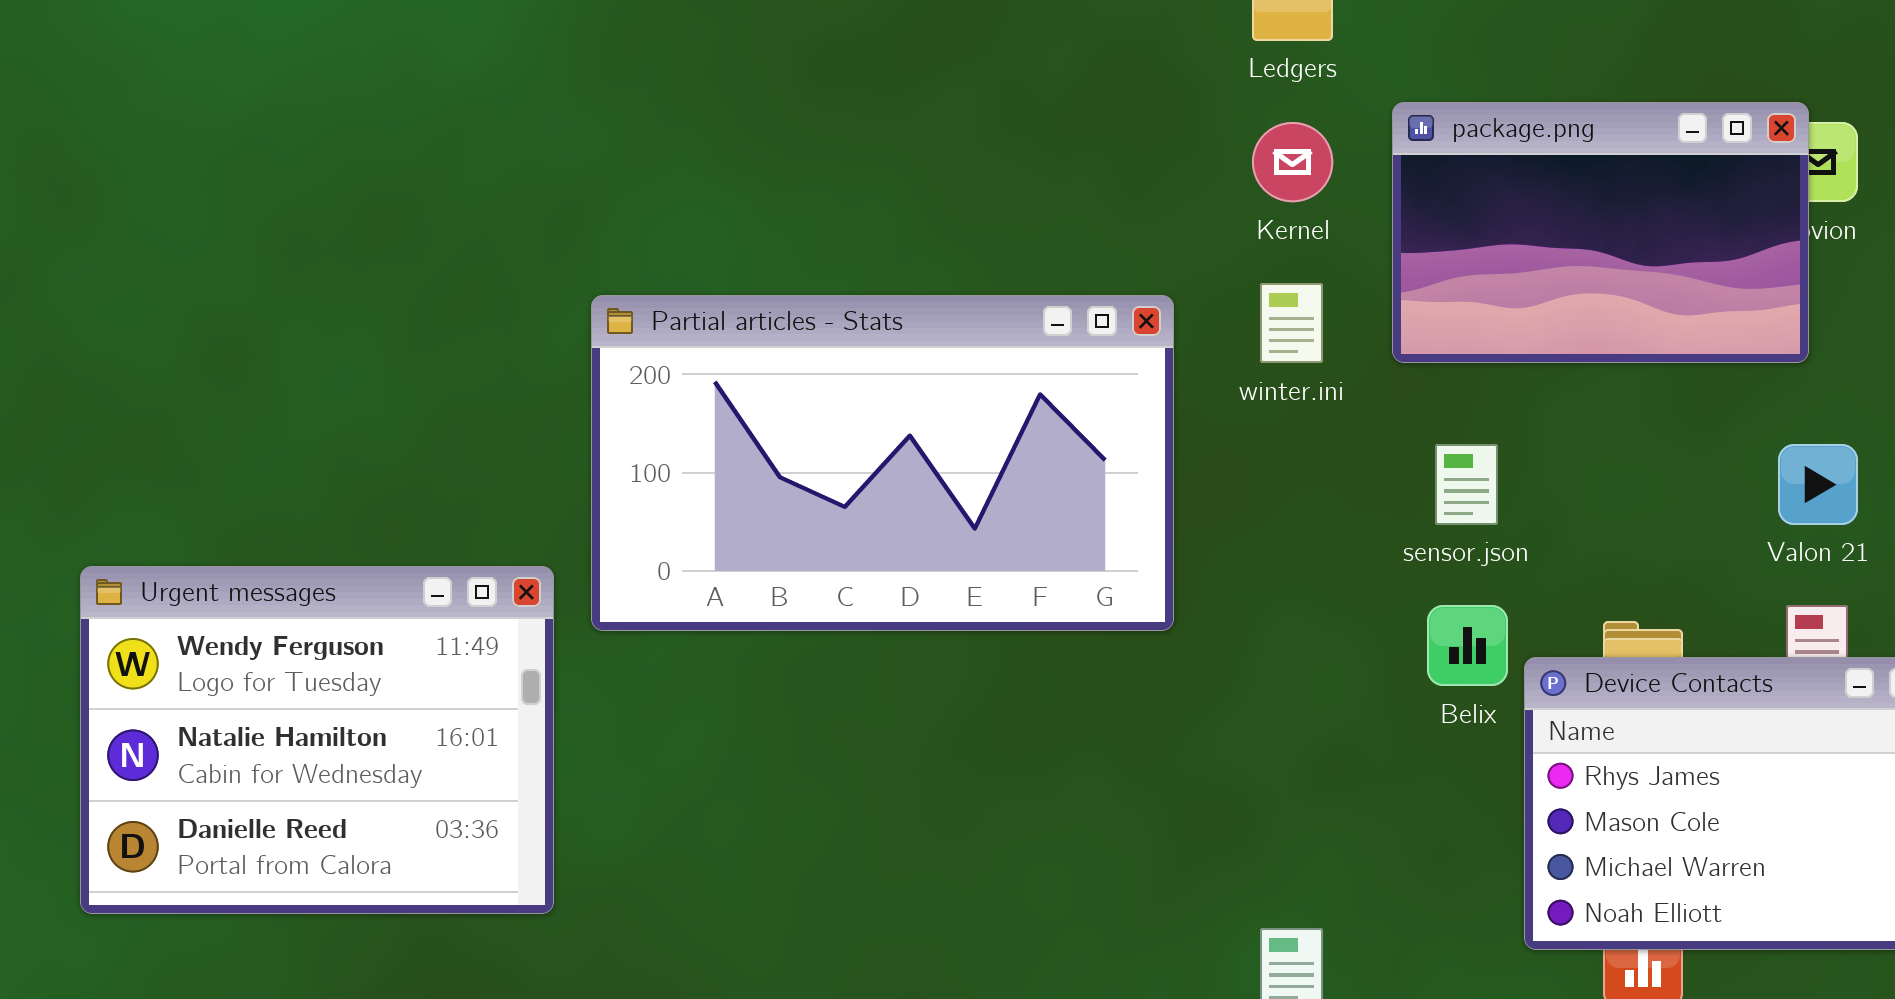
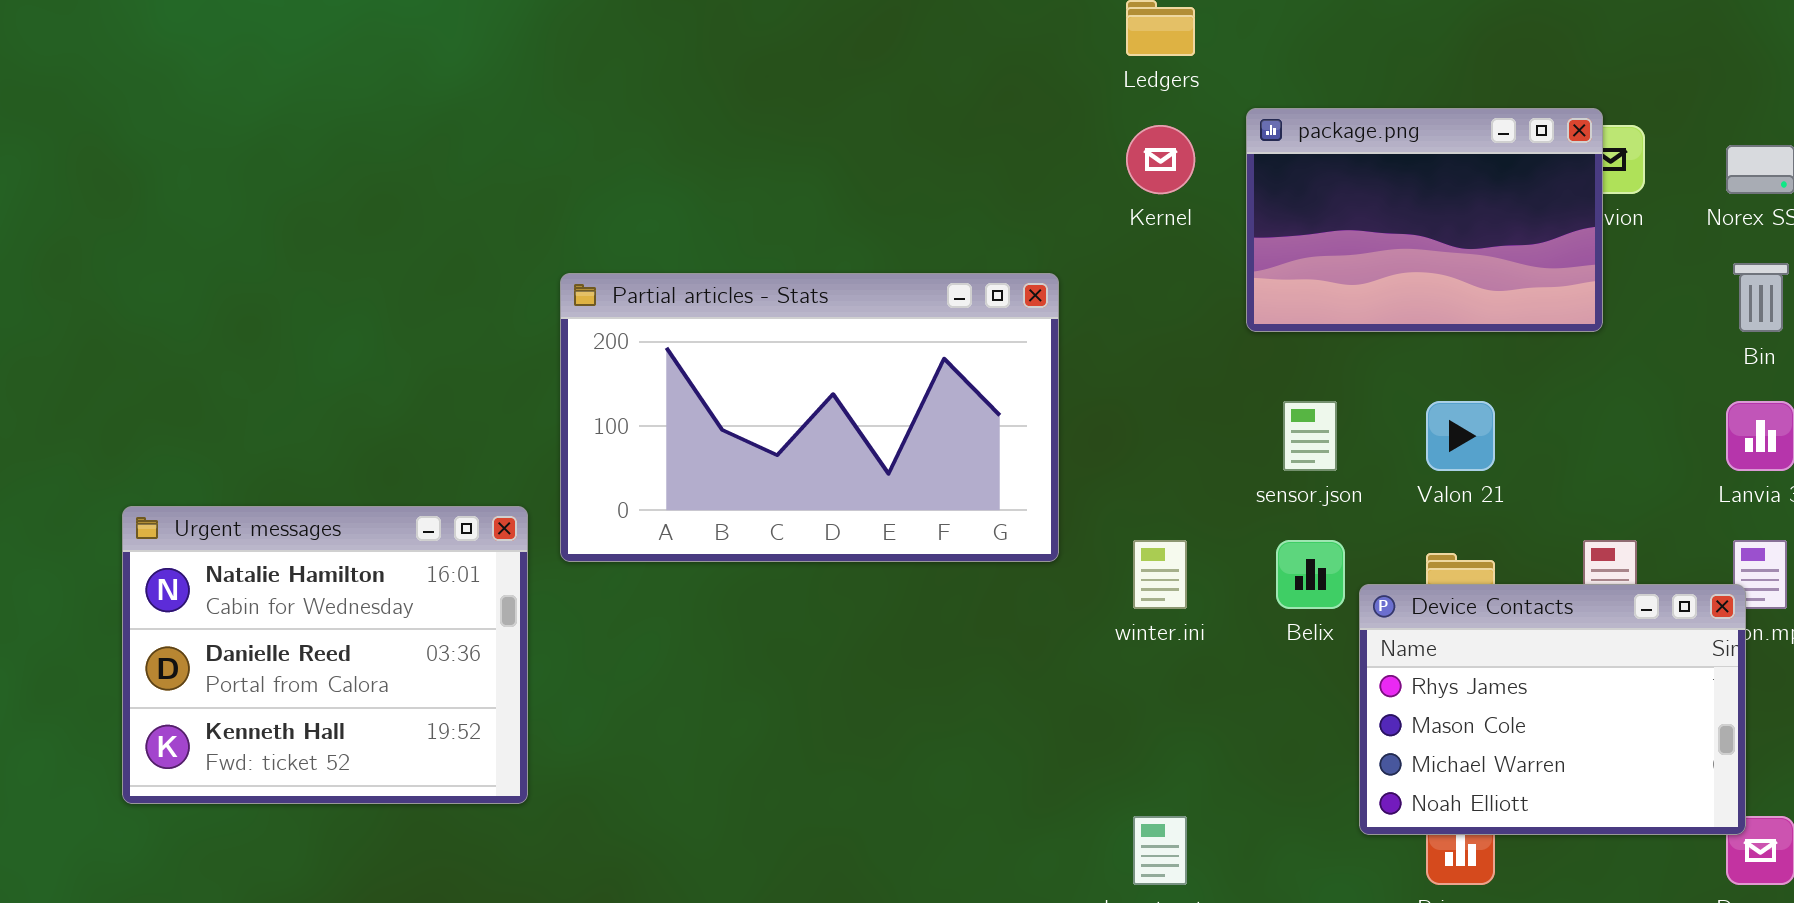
winter.ini: [1260,283,1323,363] -> [1133,540,1187,609], moved
Valon 21: [1778,444,1858,525] -> [1426,401,1495,471], moved
Urgent messages: [80,566,554,914] -> [122,506,528,804], scrolled down 1 row

